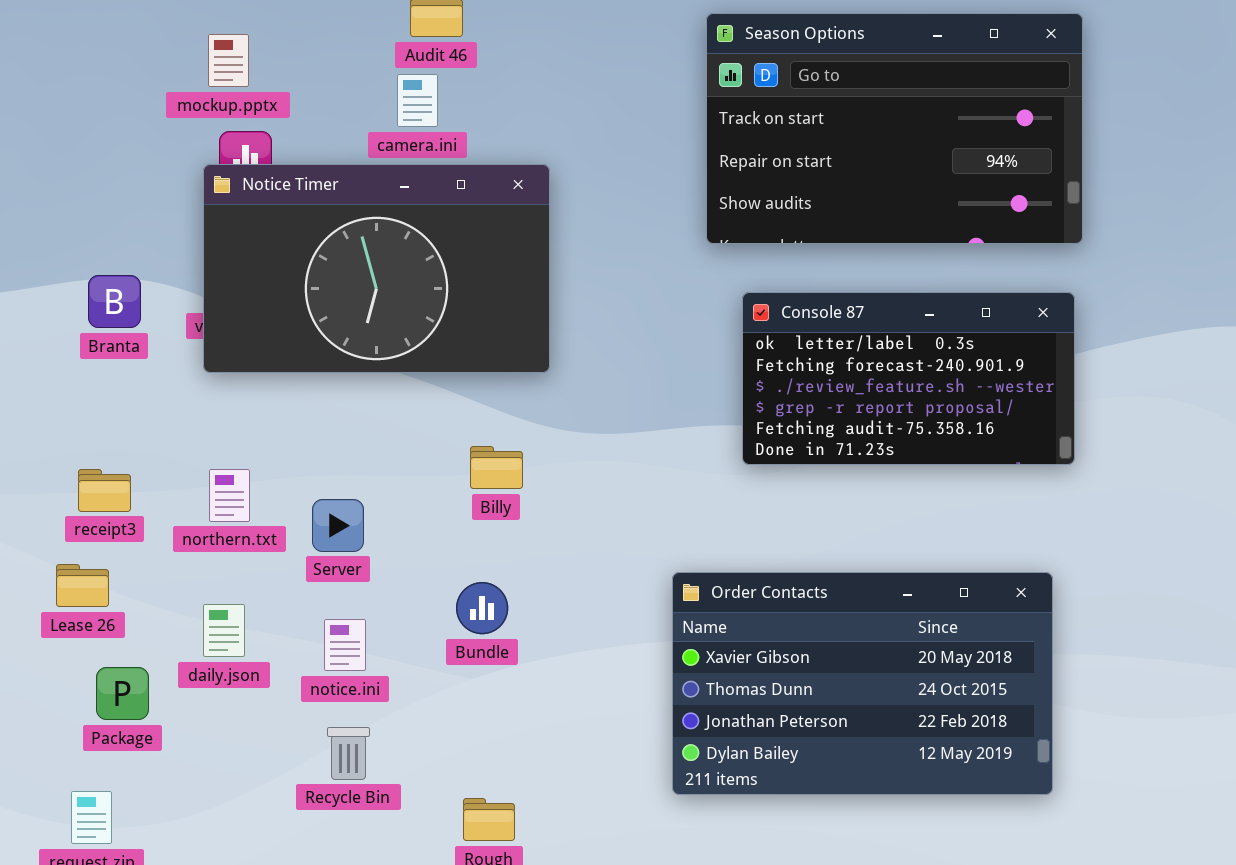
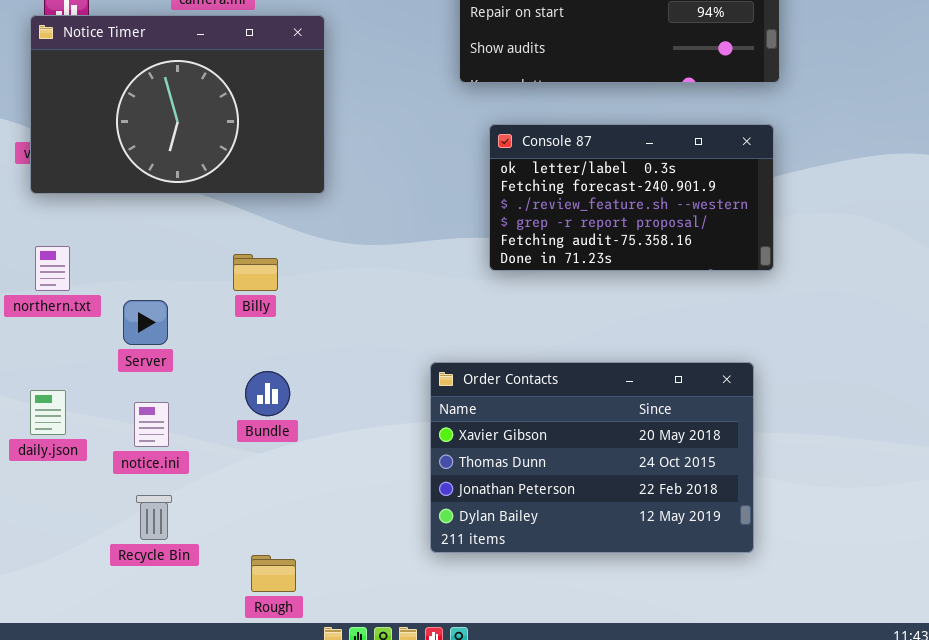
Billy: [470,446,523,489] -> [233,254,278,291], moved
northern.txt: [209,469,250,522] -> [35,246,70,291], moved

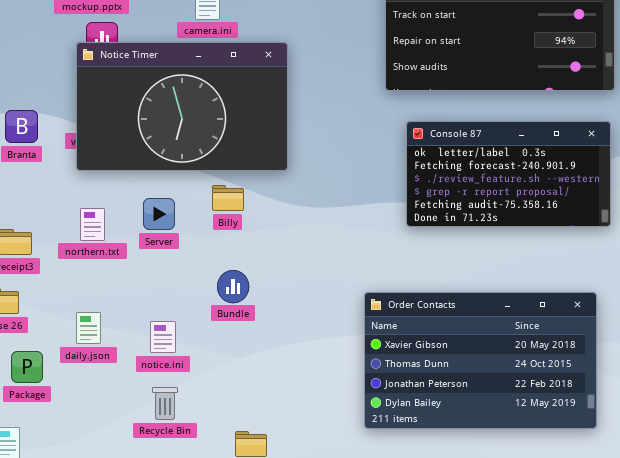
Billy: [233,254,278,291] -> [212,185,244,211], moved
Server: [123,300,168,345] -> [143,198,175,230], moved
Bundle: [245,371,290,416] -> [217,270,249,303], moved

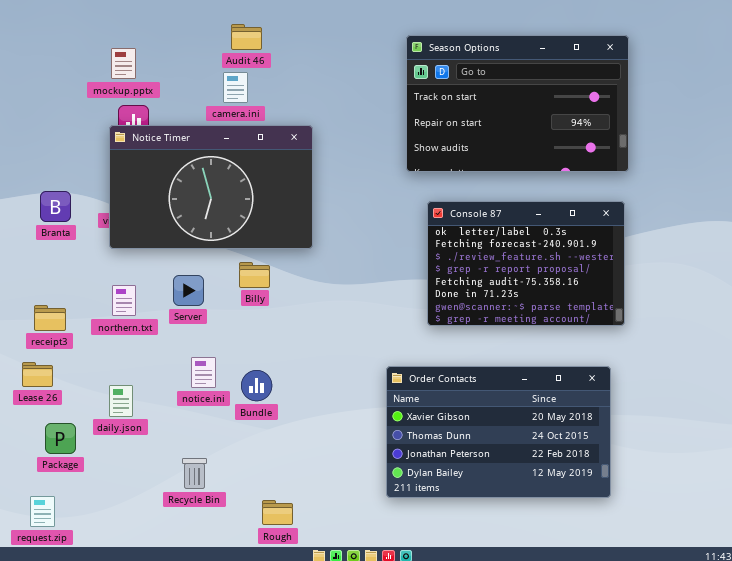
Console 87: [406,121,611,227] -> [427,201,625,326], resized
Bundle: [217,270,249,303] -> [241,370,272,401], moved
notice.ini: [150,321,176,353] -> [191,357,216,388], moved

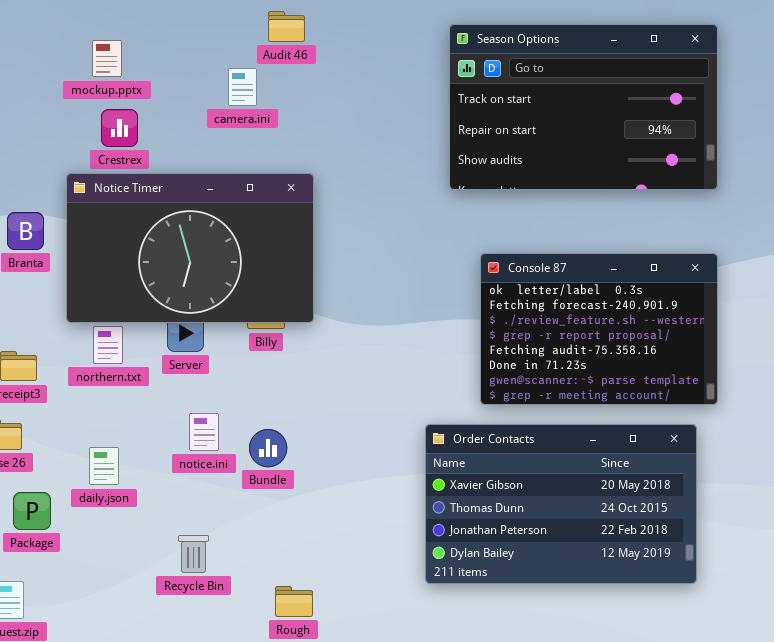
Audit 46: [231,24,262,50] -> [268,11,305,42], moved
Notice Timer: [109,125,313,249] -> [66,173,314,323], moved
Console 87: [427,201,625,326] -> [480,253,718,405], moved

